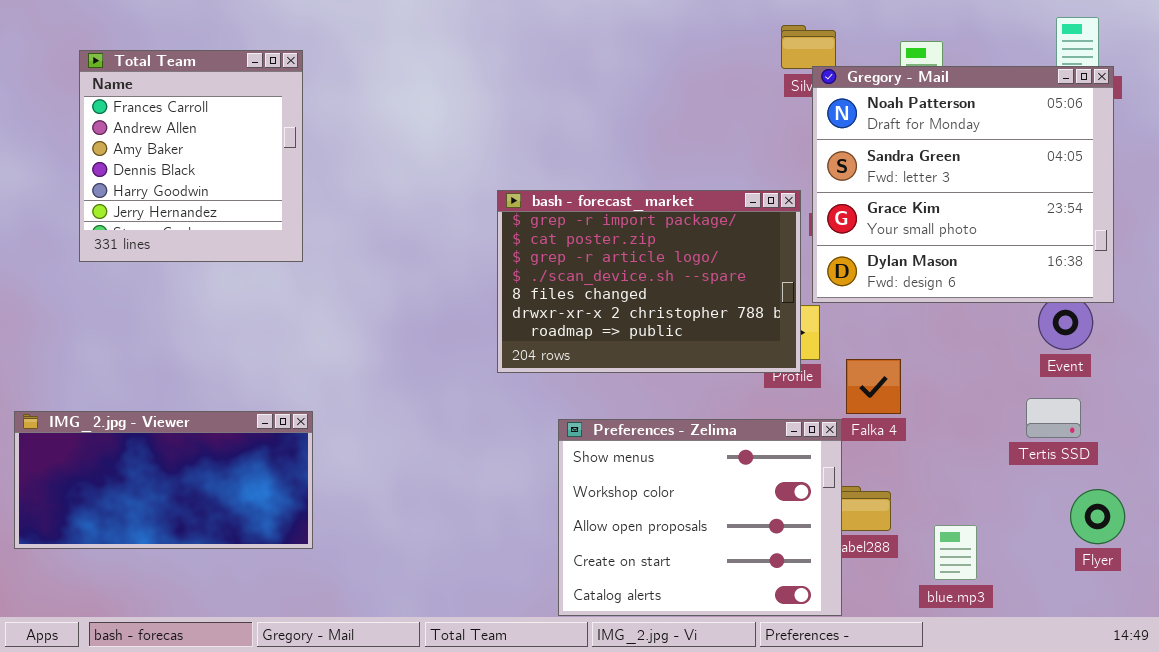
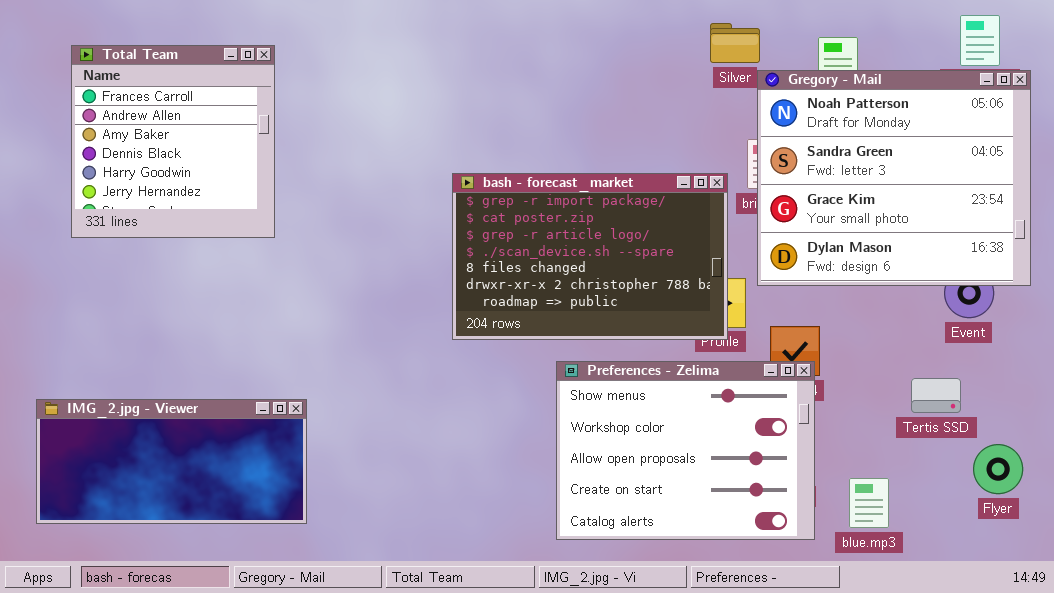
Gregory - Mail: [812,66,1114,303] -> [757,70,1031,286], moved
Tertis SSD: [1026,398,1081,438] -> [911,378,961,413], moved
IMG_2.jpg - Viewer: [14,411,313,549] -> [36,399,307,524], moved
Preferences - Zelima: [558,419,842,616] -> [556,361,815,540], moved

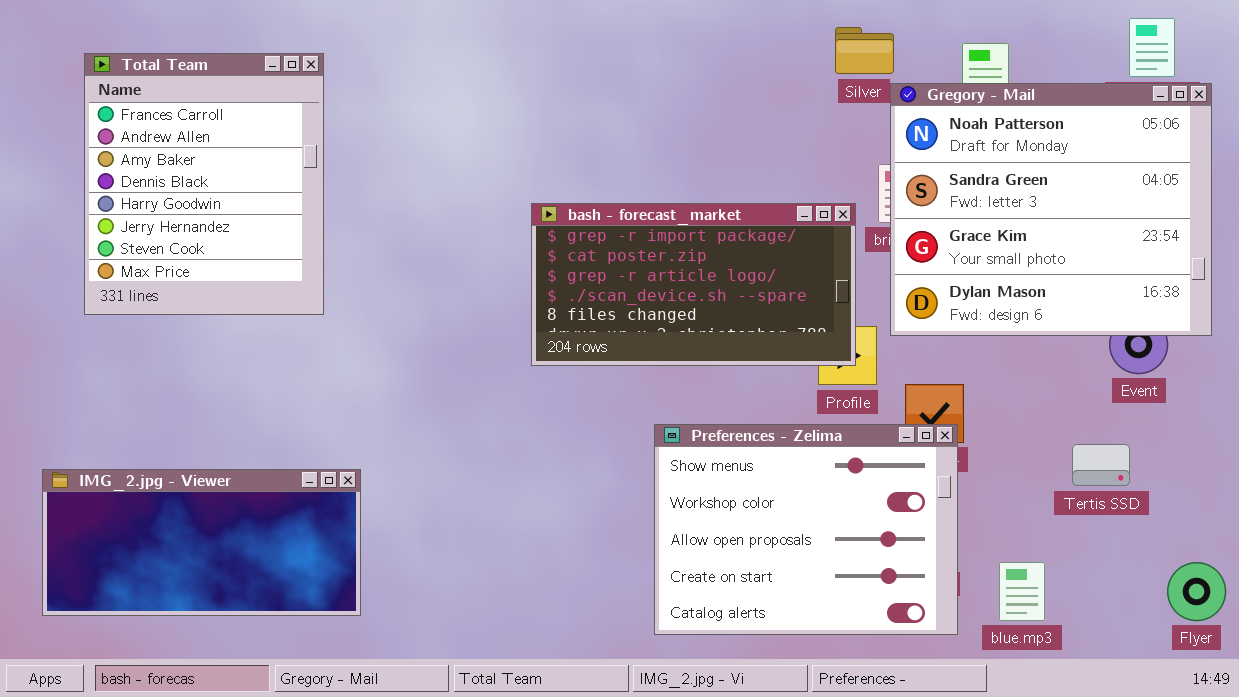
Total Team: [71,45,275,238] -> [84,53,324,315], resized
bash - forecast_market: [452,173,728,340] -> [531,203,856,366], resized
Flyer: [973,444,1023,494] -> [1167,562,1226,621], moved

